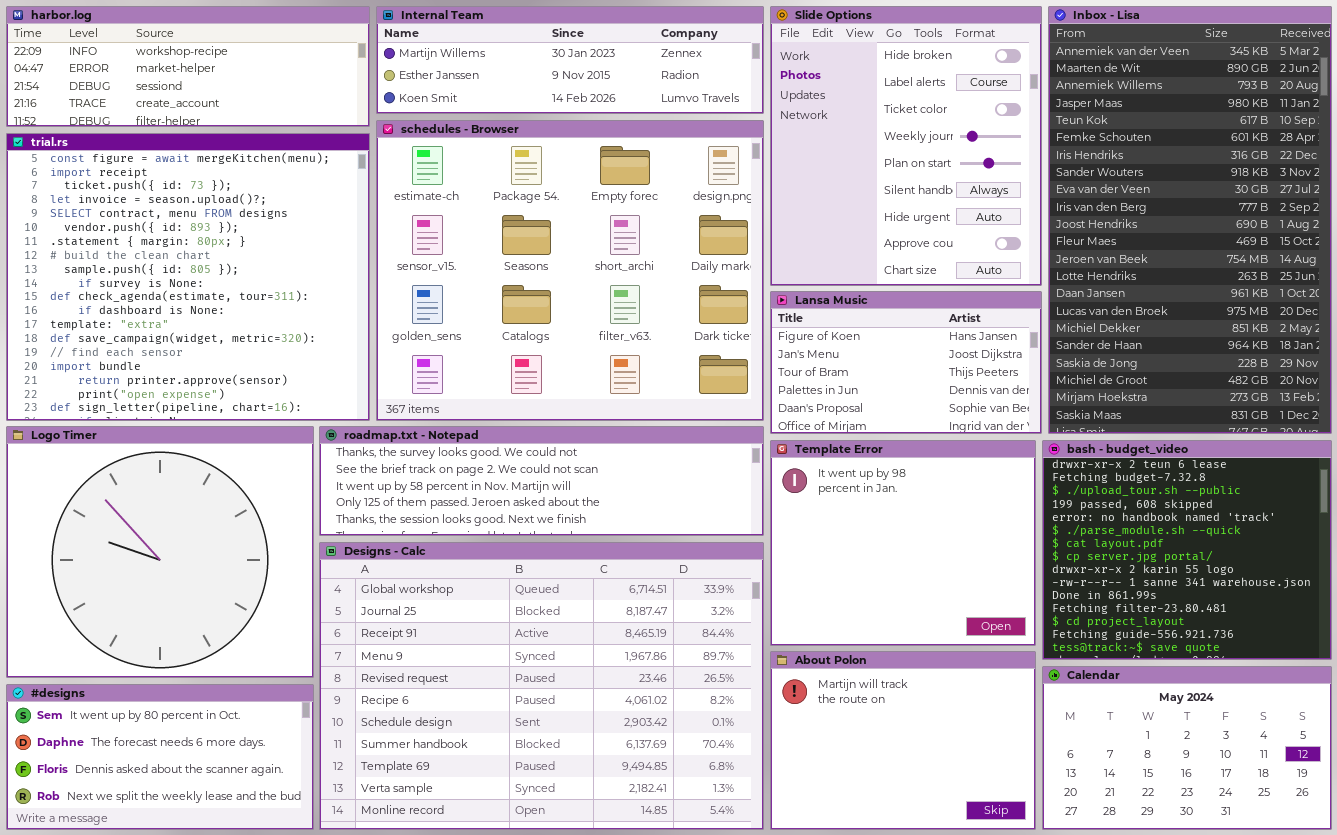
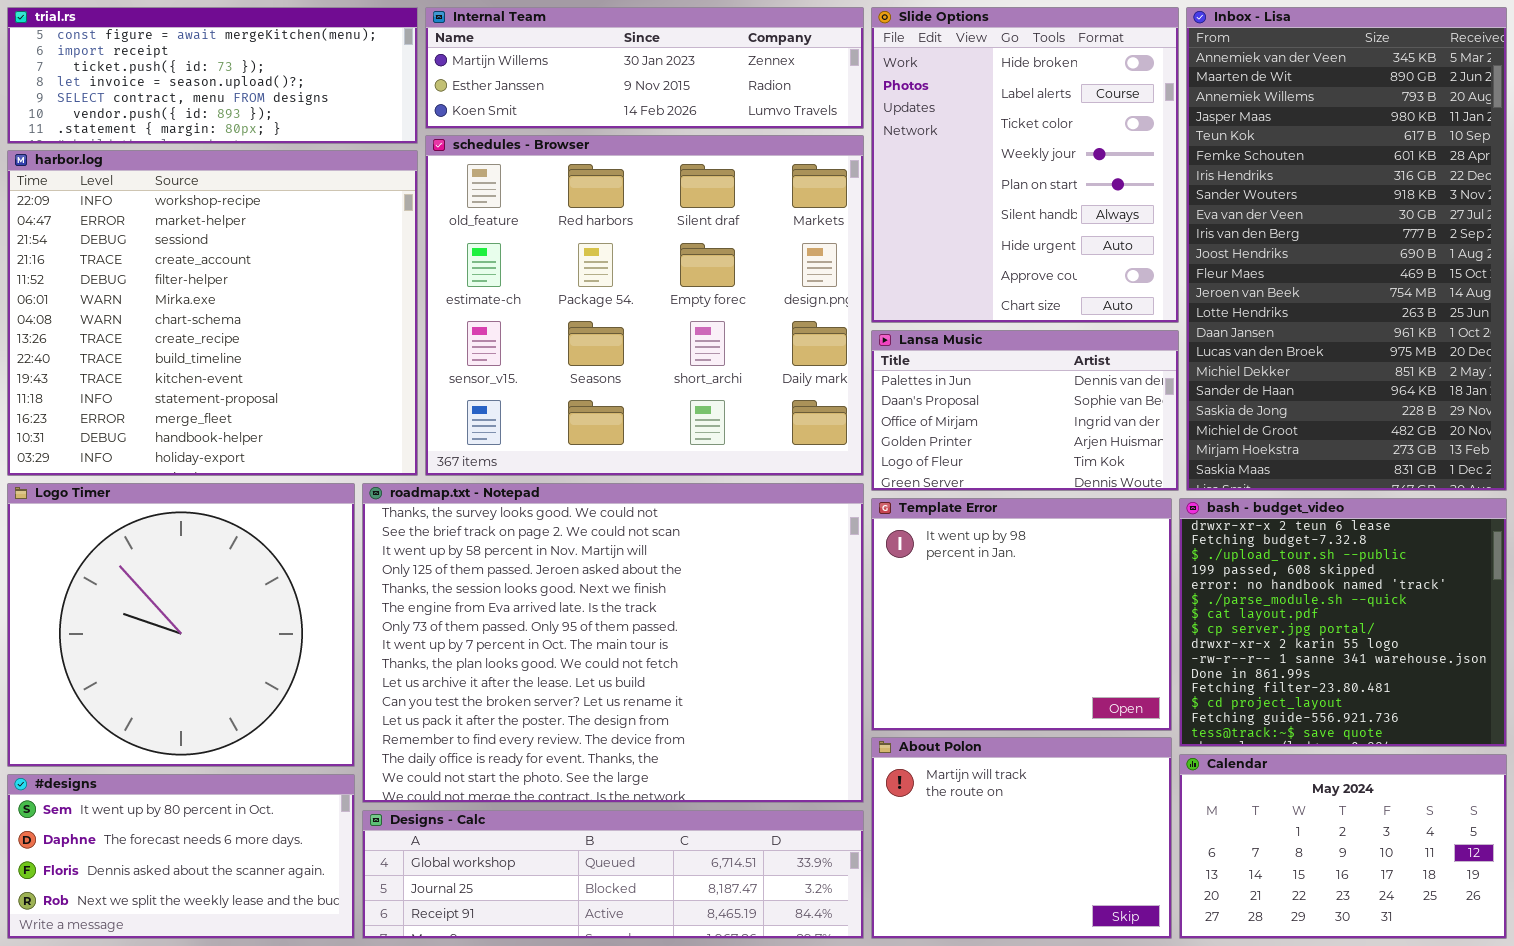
harbor.log: [6,6,370,127] -> [7,150,418,476], moved, resized
schedules - Browser: [376,120,764,421] -> [425,135,864,476], scrolled up 1 row
trial.rs: [6,133,370,421] -> [7,7,418,144], moved, resized
Lansa Music: [770,291,1042,434] -> [871,330,1179,491], scrolled down 3 rows
roadmap.txt - Notepad: [319,426,764,536] -> [362,483,864,803], resized
Designs - Calc: [319,542,764,830] -> [362,810,864,939], resized

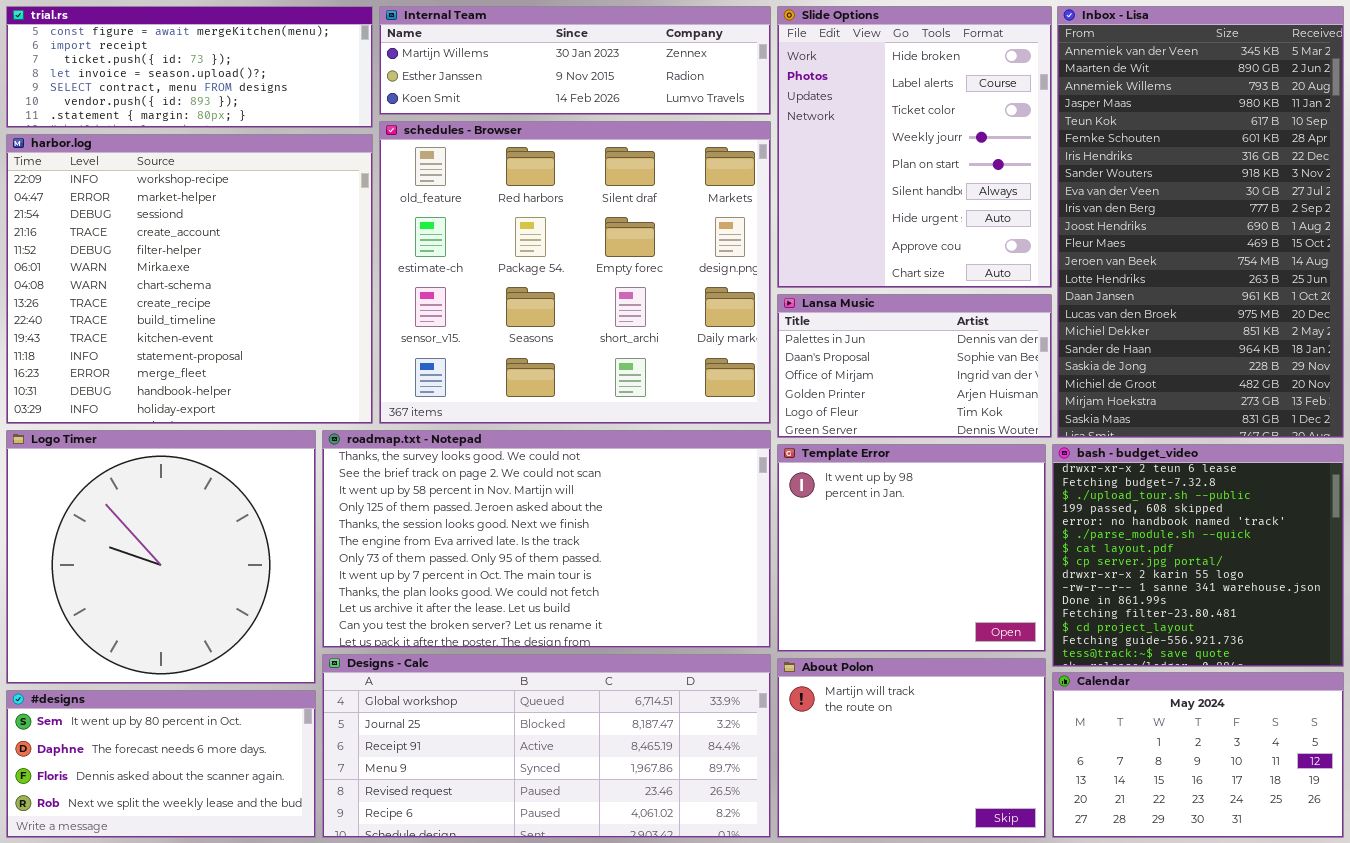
roadmap.txt - Notepad: [362,483,864,803] -> [322,430,771,648], resized
Designs - Calc: [362,810,864,939] -> [322,654,771,838], resized

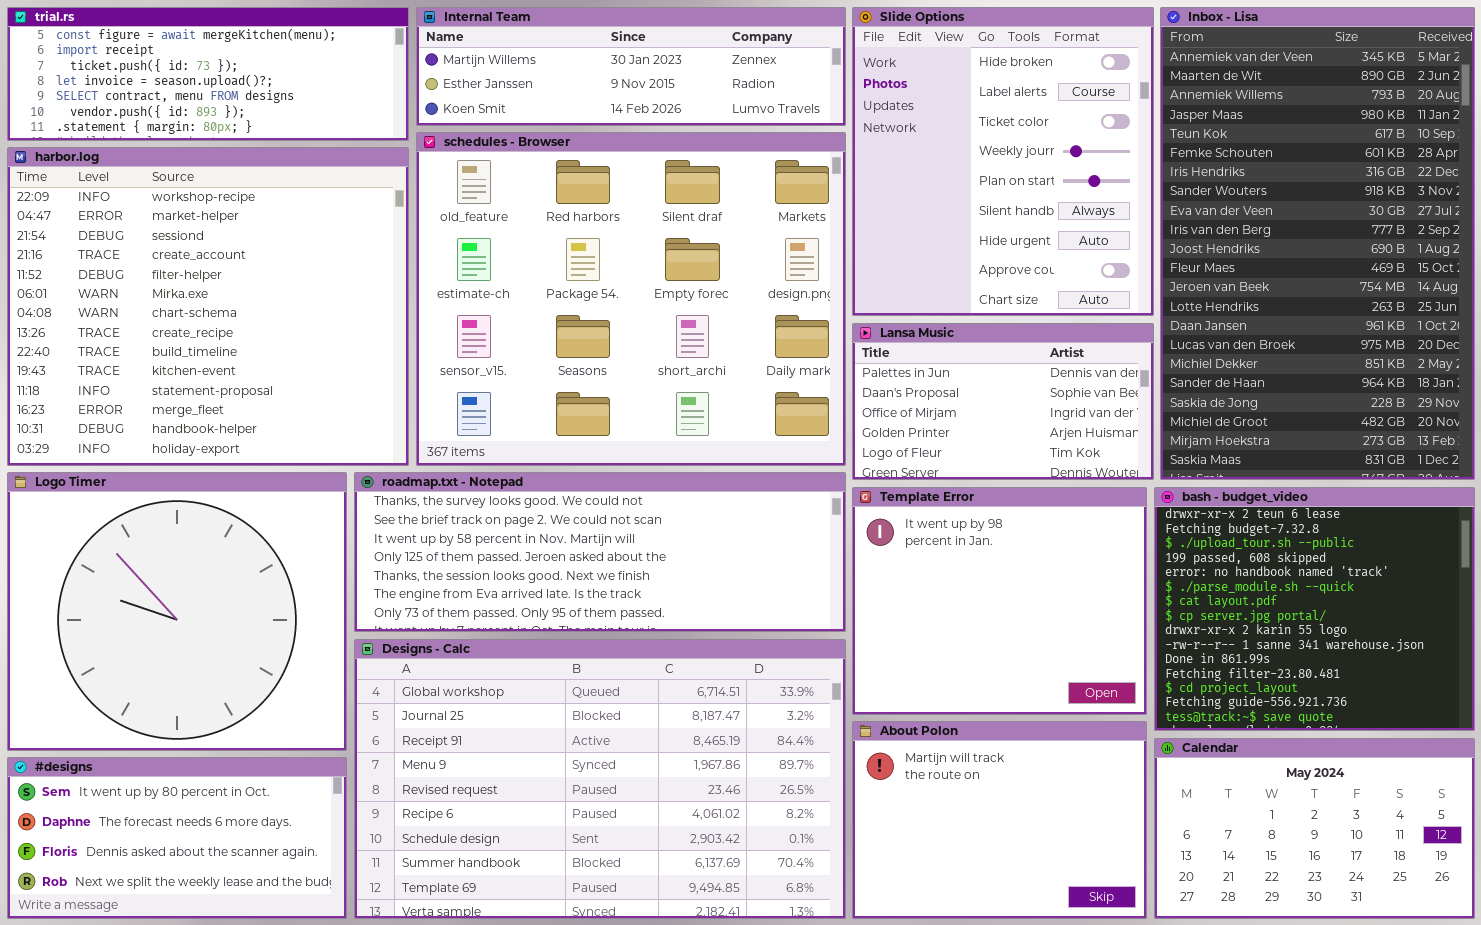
roadmap.txt - Notepad: [322,430,771,648] -> [354,472,846,632], resized
Designs - Calc: [322,654,771,838] -> [354,639,846,919], resized

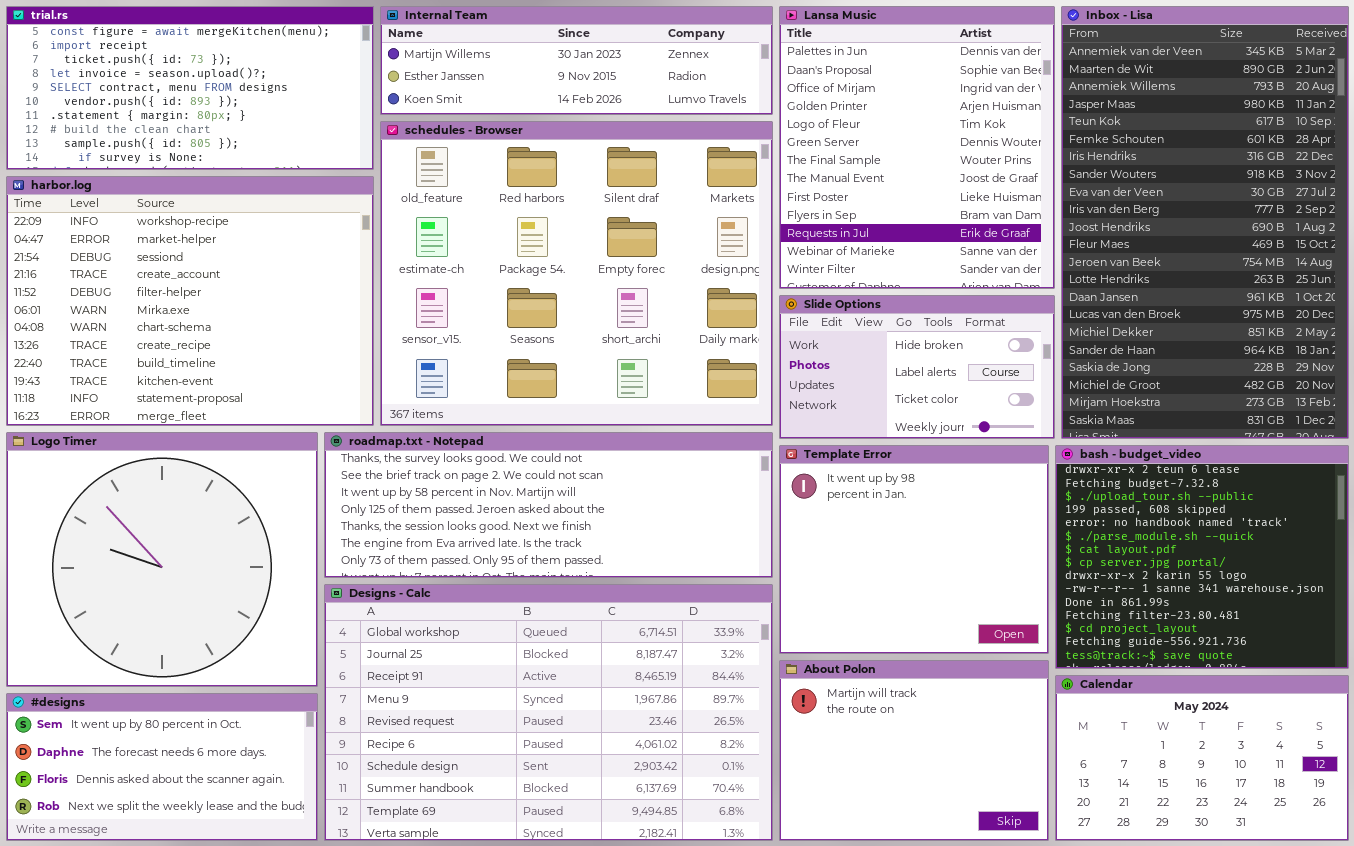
trial.rs: [7,7,409,141] -> [6,6,374,170], resized
Slide Options: [852,7,1154,316] -> [779,295,1055,439], moved, resized
harbor.log: [7,147,409,466] -> [6,176,374,426], resized
Lansa Music: [852,323,1154,480] -> [779,6,1055,289], moved, resized

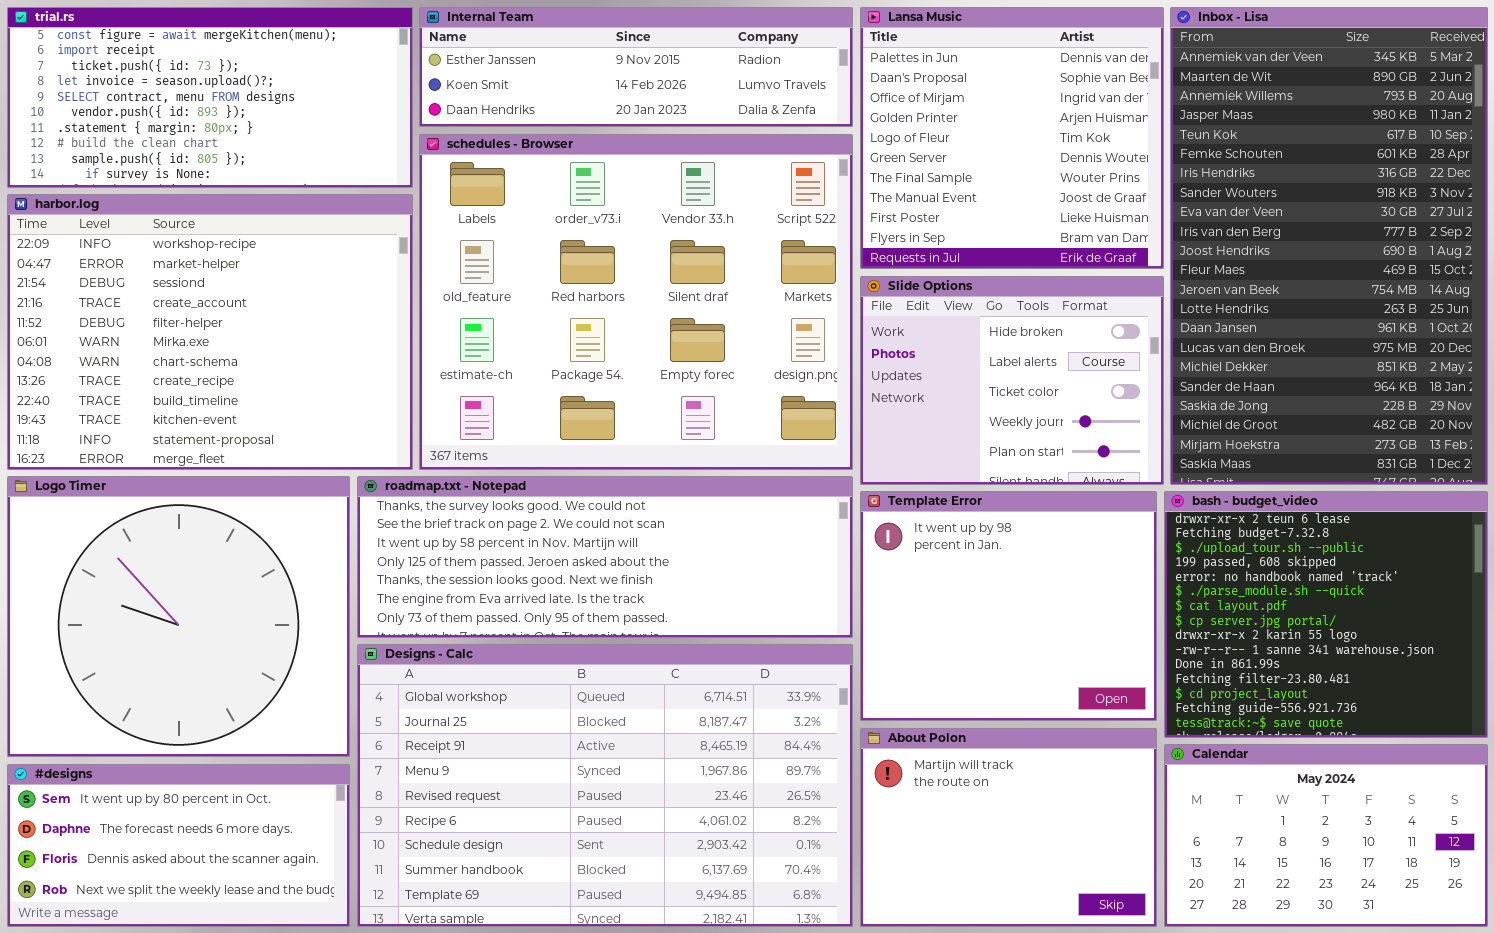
Internal Team: [380,6,773,115] -> [419,7,853,127], scrolled down 1 row
Lansa Music: [779,6,1055,289] -> [860,7,1164,269], resized
schedules - Browser: [380,121,773,426] -> [419,134,853,470], scrolled up 1 row
Slide Options: [779,295,1055,439] -> [860,276,1164,485], resized

